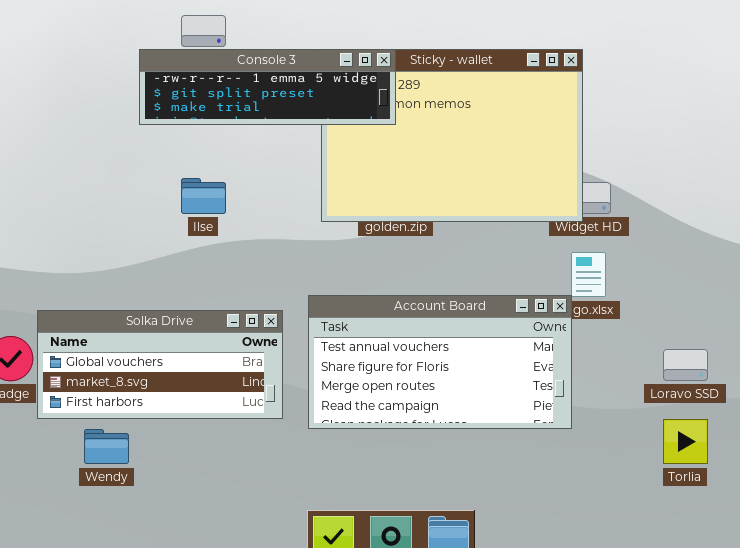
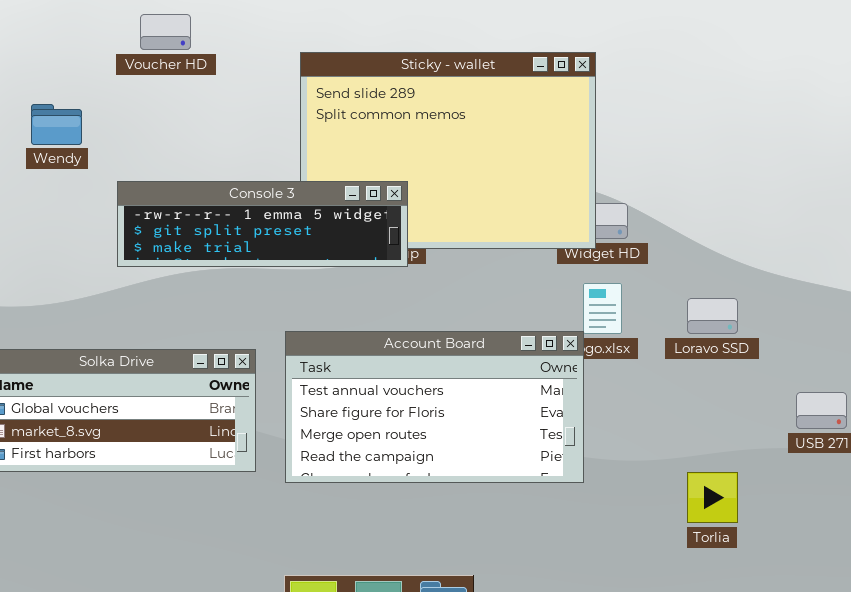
Console 3: [139,49,396,125] -> [117,181,408,267], moved
Loravo SSD: [663,349,708,381] -> [687,298,738,334], moved
Wendy: [84,429,129,464] -> [31,104,82,145], moved

